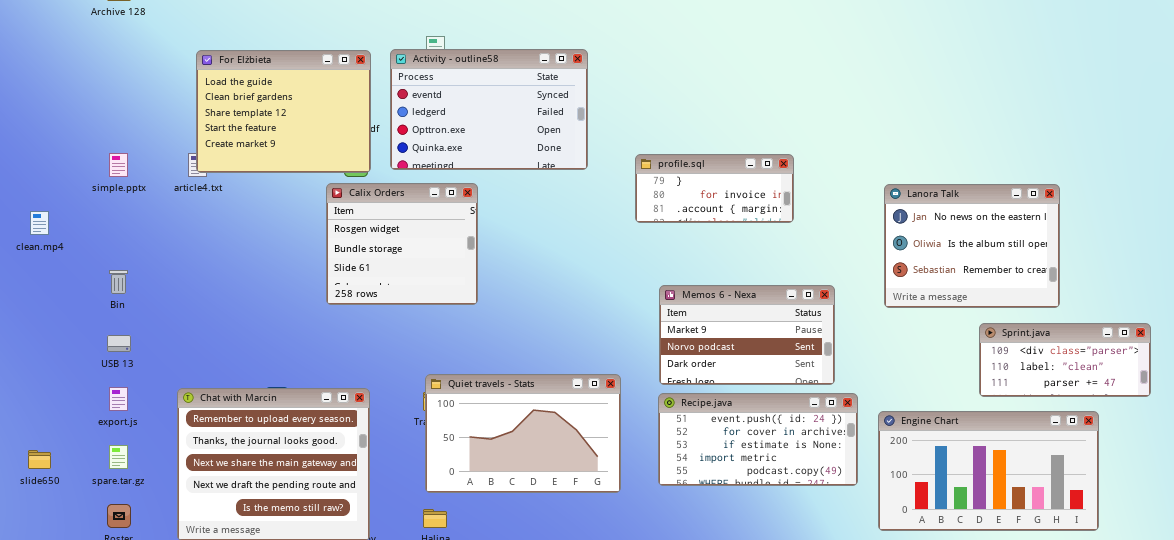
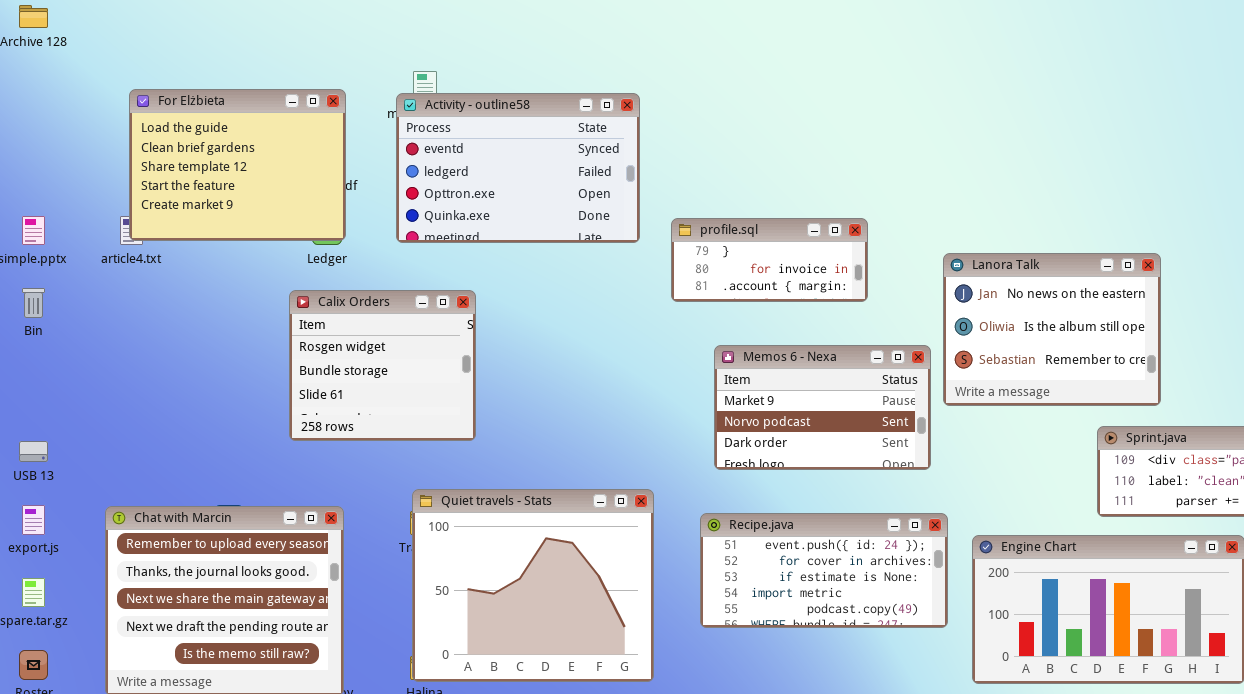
Activity - outline58: [390,49,588,170] -> [396,93,640,243], moved
Calix Orders: [326,183,478,305] -> [289,290,476,441], moved
Lanora Talk: [884,184,1060,308] -> [943,253,1161,406], moved
Bin: [109,270,128,294] -> [22,288,45,318], moved
Memos 6 - Nexa: [659,285,835,385] -> [714,345,931,470], moved
Quiet travels - Stats: [425,374,621,493] -> [412,489,654,682], resized

